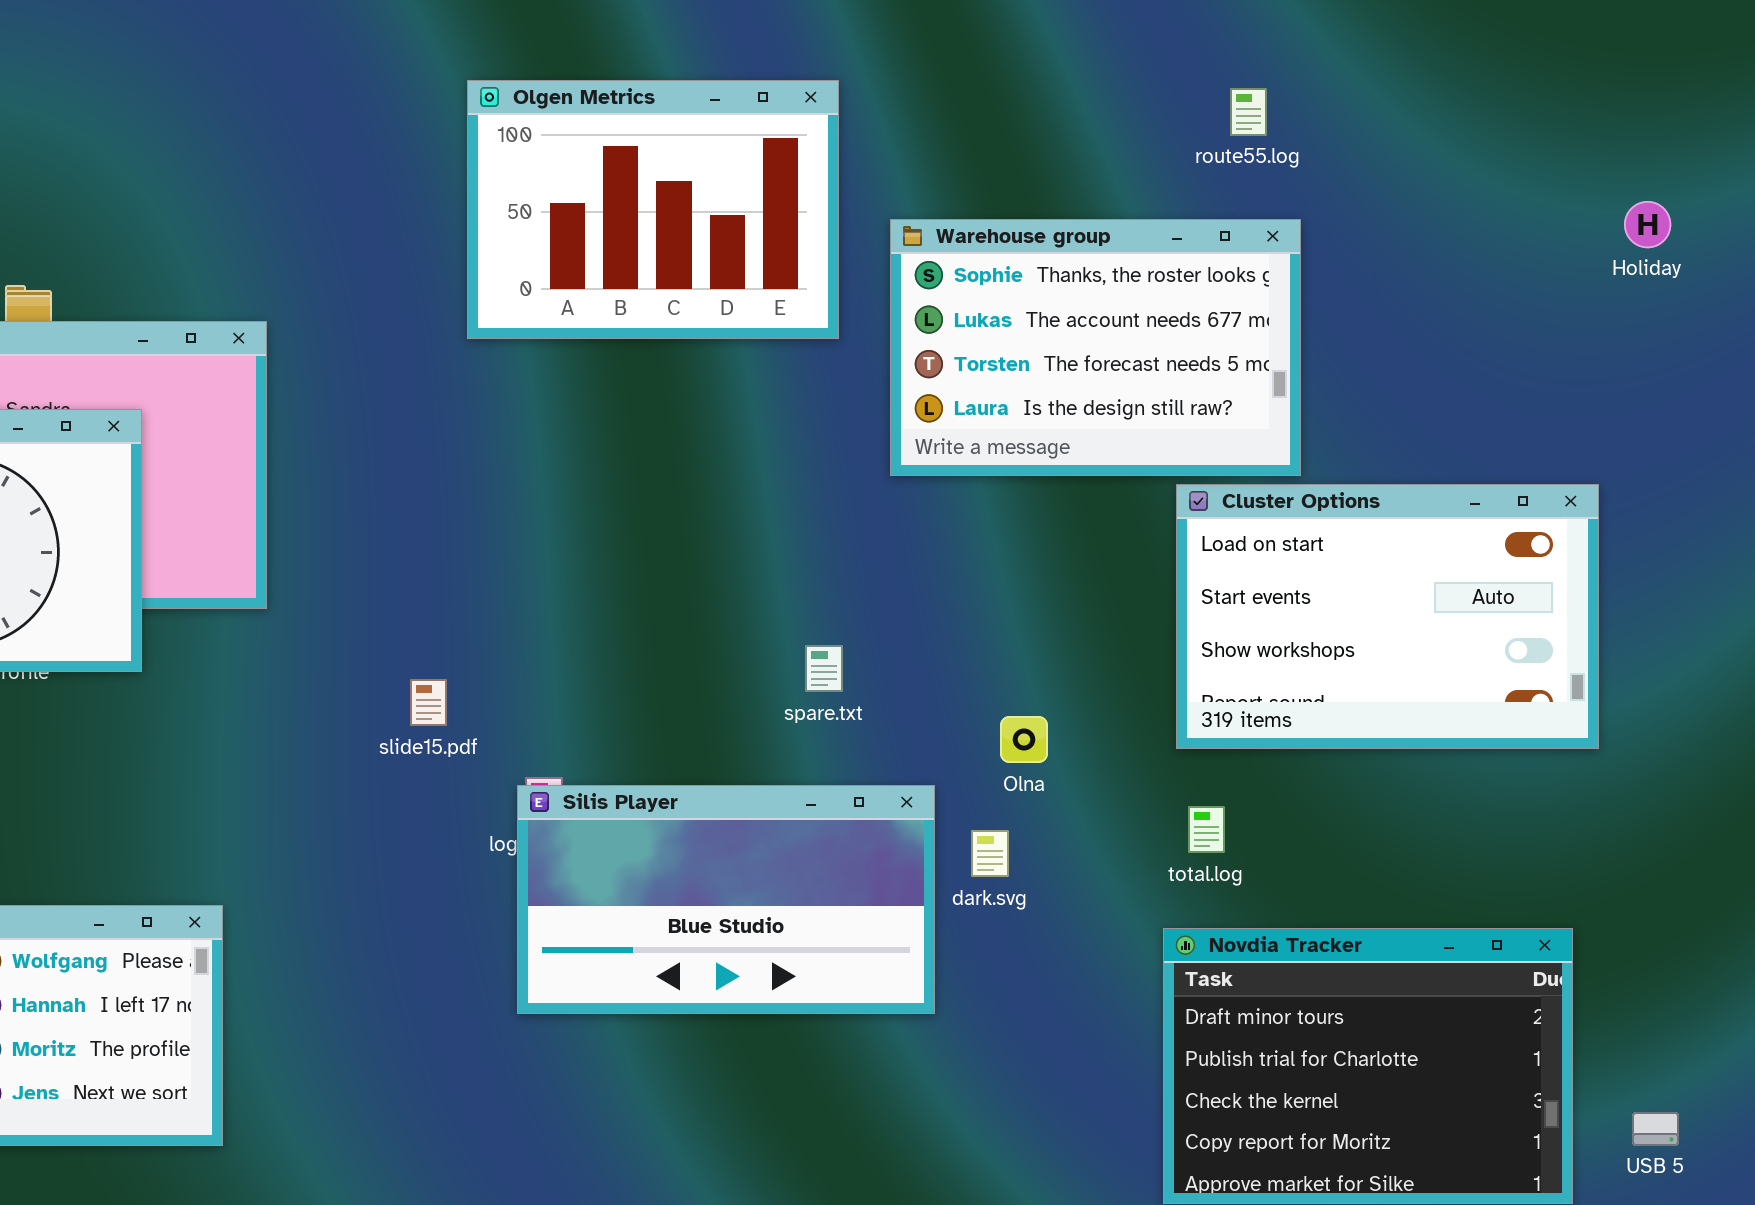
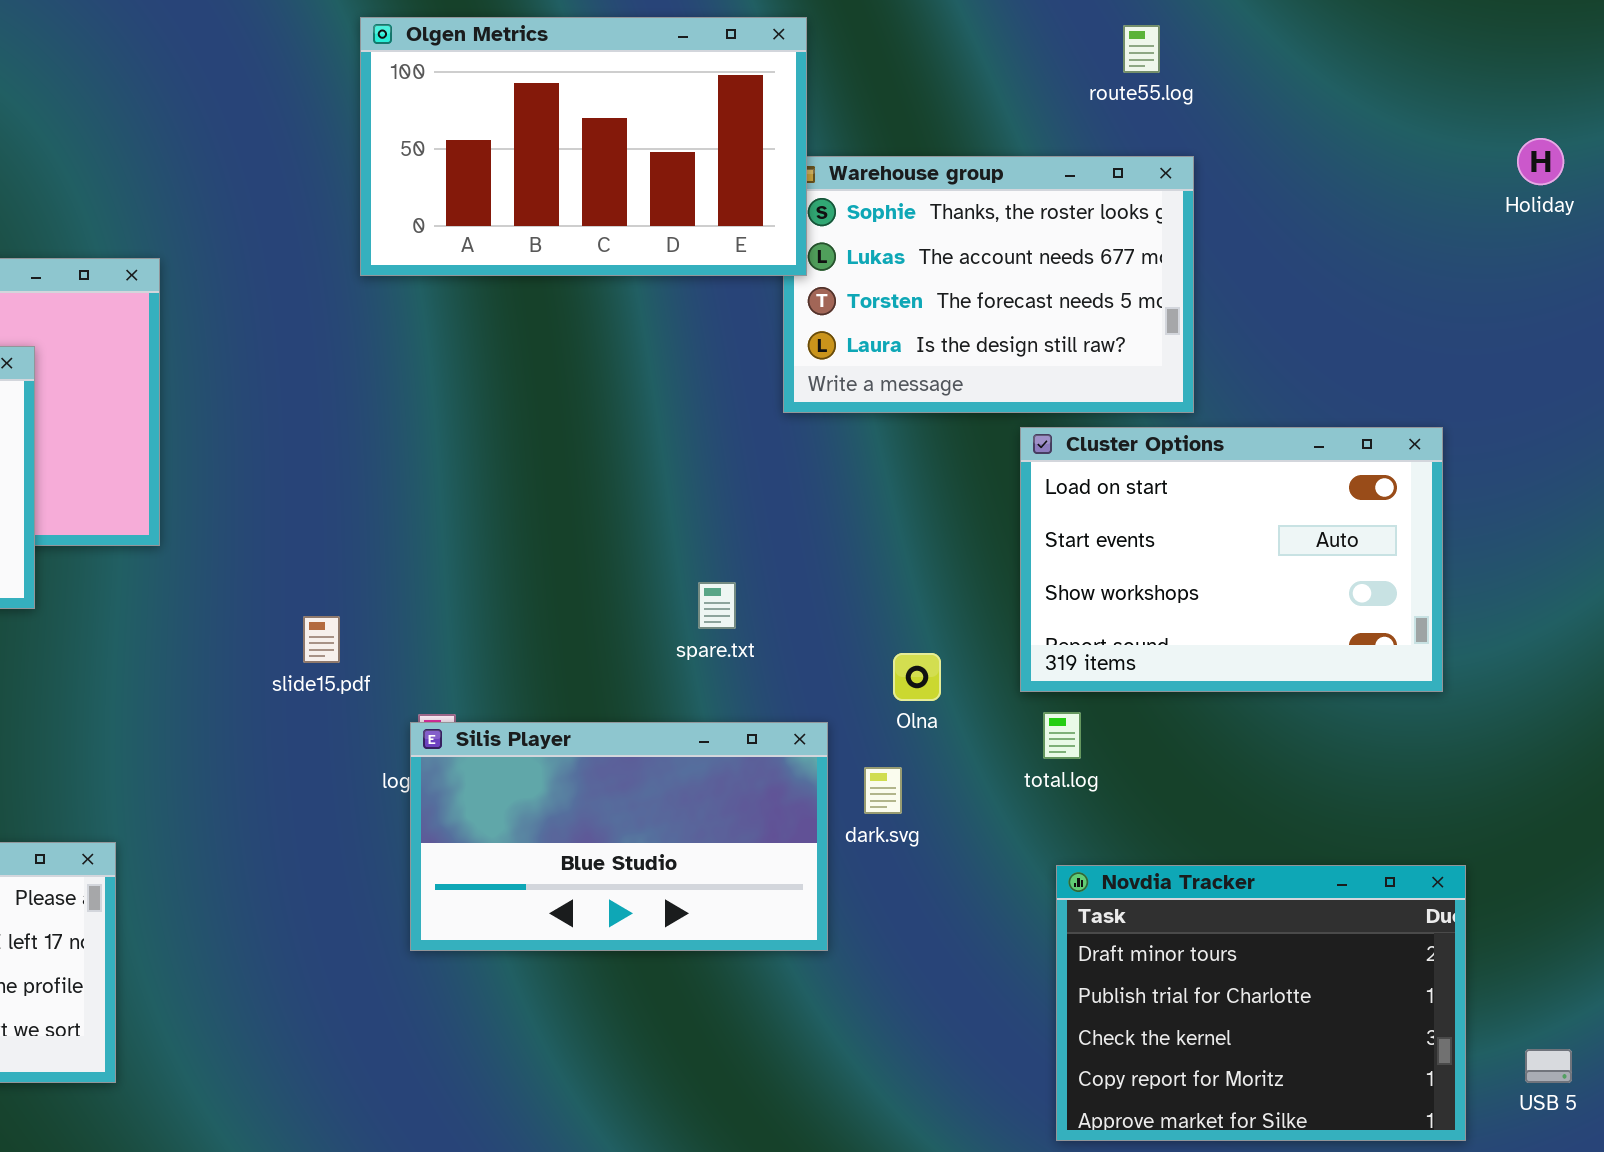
Olgen Metrics: [467,80,839,339] -> [360,17,807,276], resized
Cluster Options: [1176,484,1599,749] -> [1020,427,1443,692], moved
total.log: [1188,806,1225,853] -> [1043,712,1081,759], moved

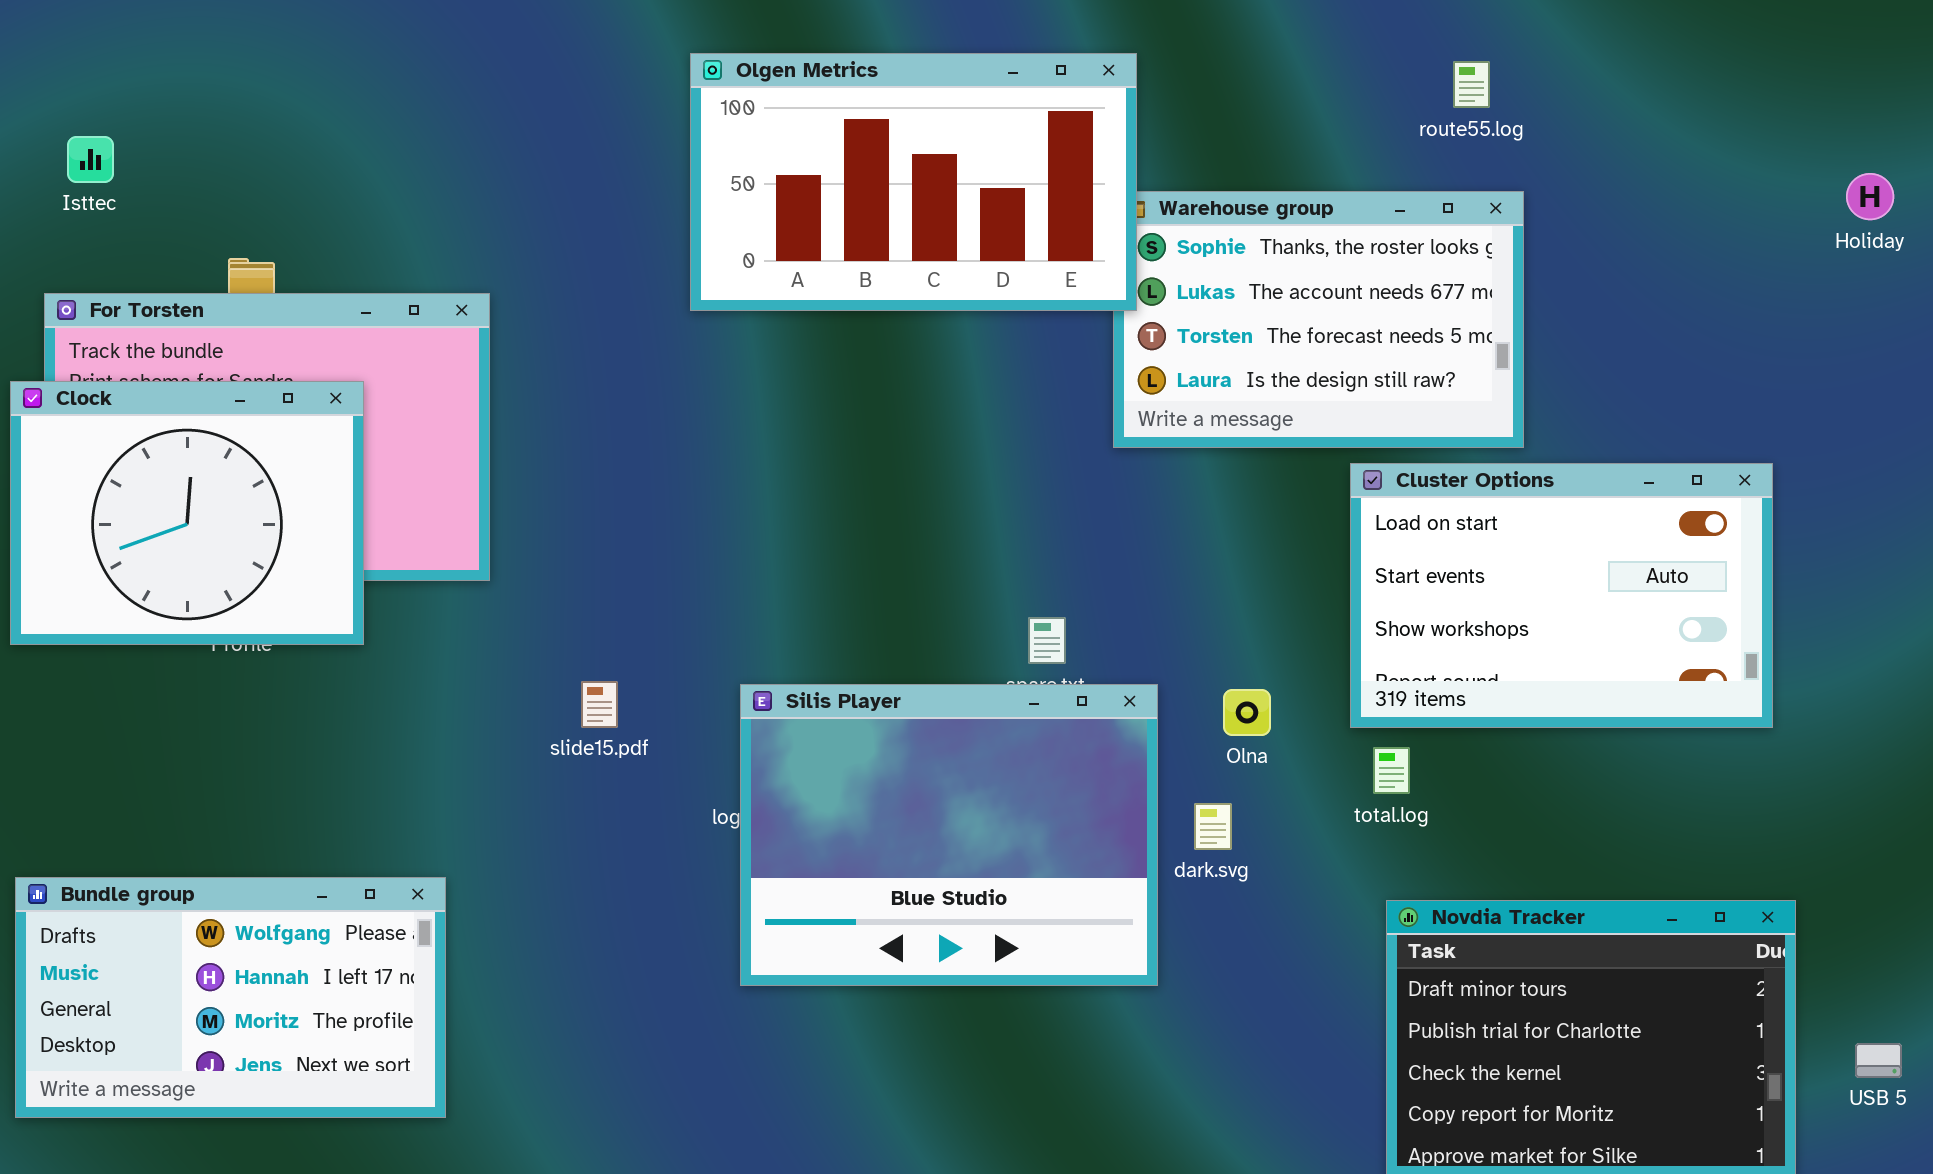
slide15.pdf: [303,616,340,663] -> [581,681,618,728], moved
Silis Player: [410,722,828,951] -> [740,684,1158,986], resized
USB 5: [1525,1049,1572,1083] -> [1855,1043,1902,1078], moved

